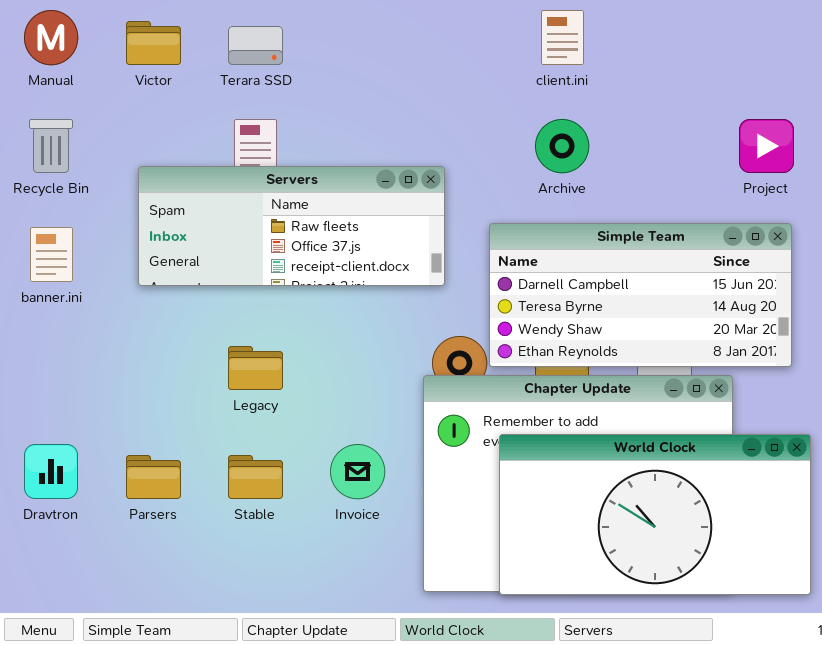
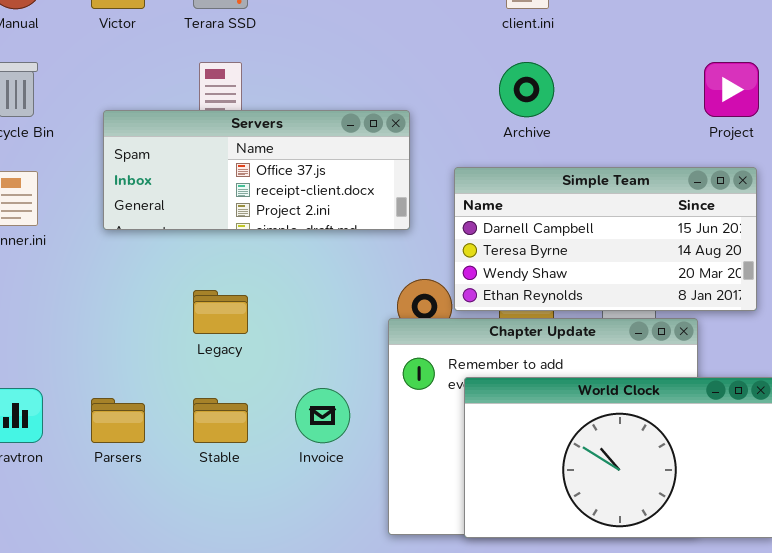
Servers: [138,166,445,286] -> [103,110,410,230], scrolled down 1 row

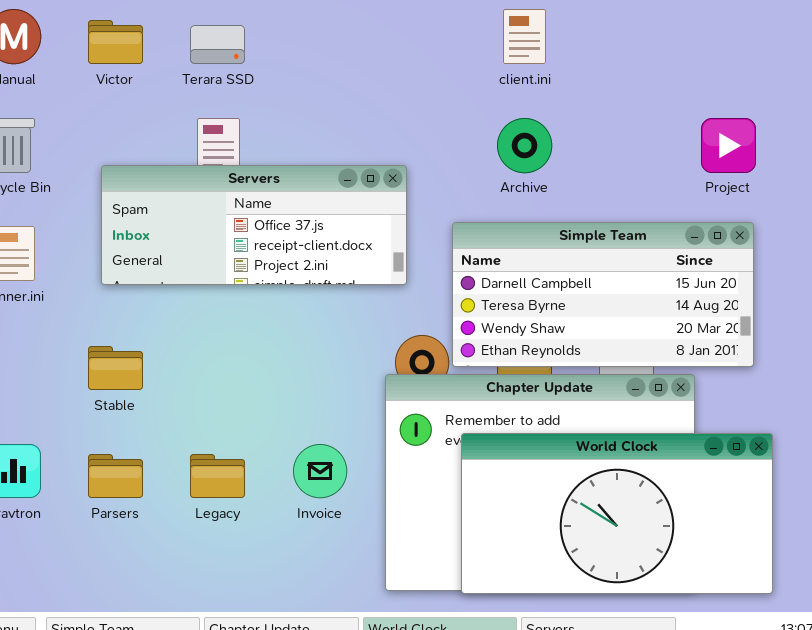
Legacy: [193,290,248,334] -> [190,454,245,498], moved
Stable: [193,398,248,443] -> [88,346,143,390], moved

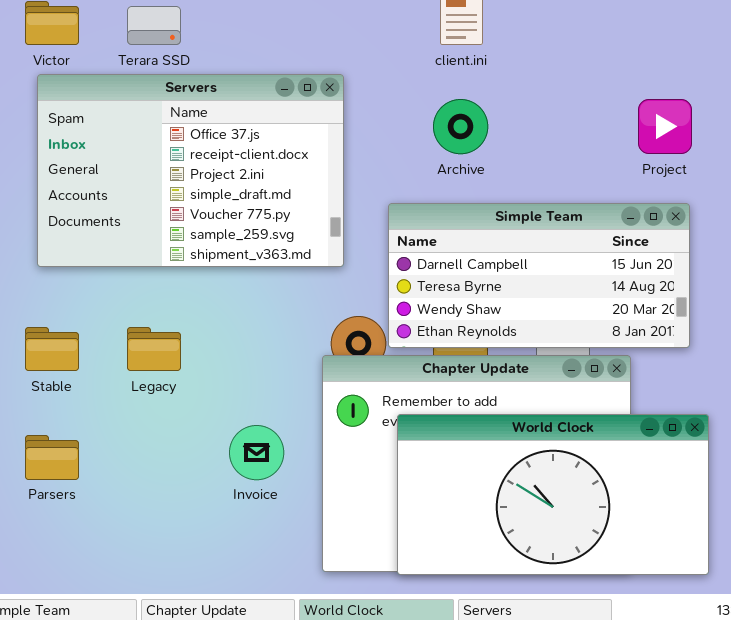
Servers: [101,165,407,285] -> [37,74,344,267], resized
Legacy: [190,454,245,498] -> [127,327,181,371], moved

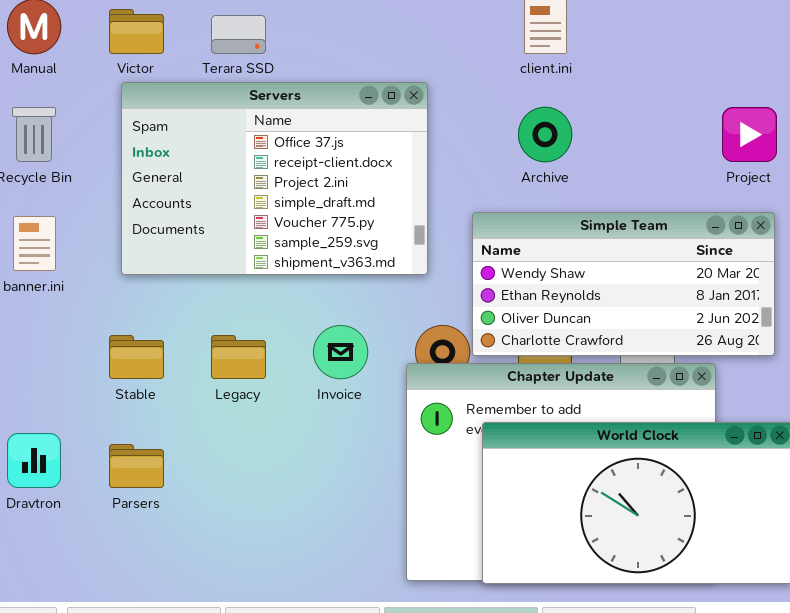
Simple Team: [388,203,690,348] -> [472,212,775,356], scrolled down 2 rows
Invoice: [229,425,284,480] -> [313,325,368,379], moved

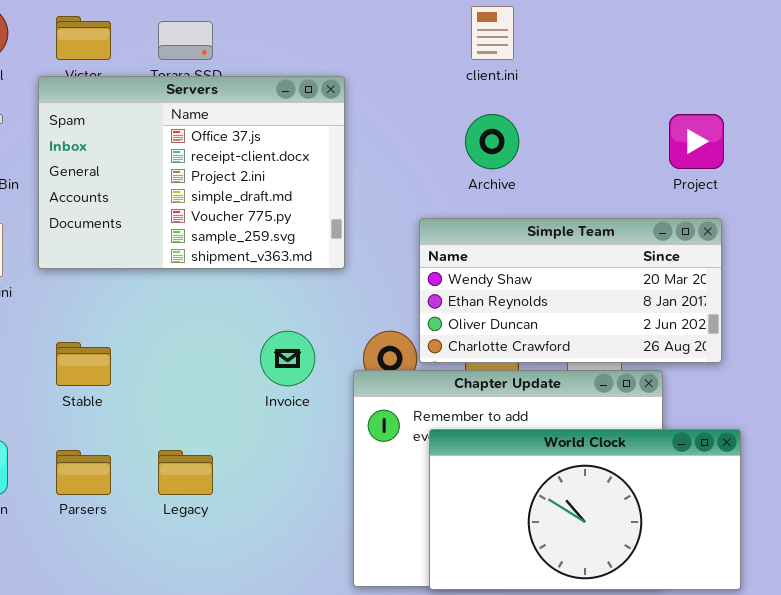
Servers: [121,82,428,275] -> [38,76,345,269], moved
Legacy: [211,335,266,379] -> [158,450,213,495], moved

